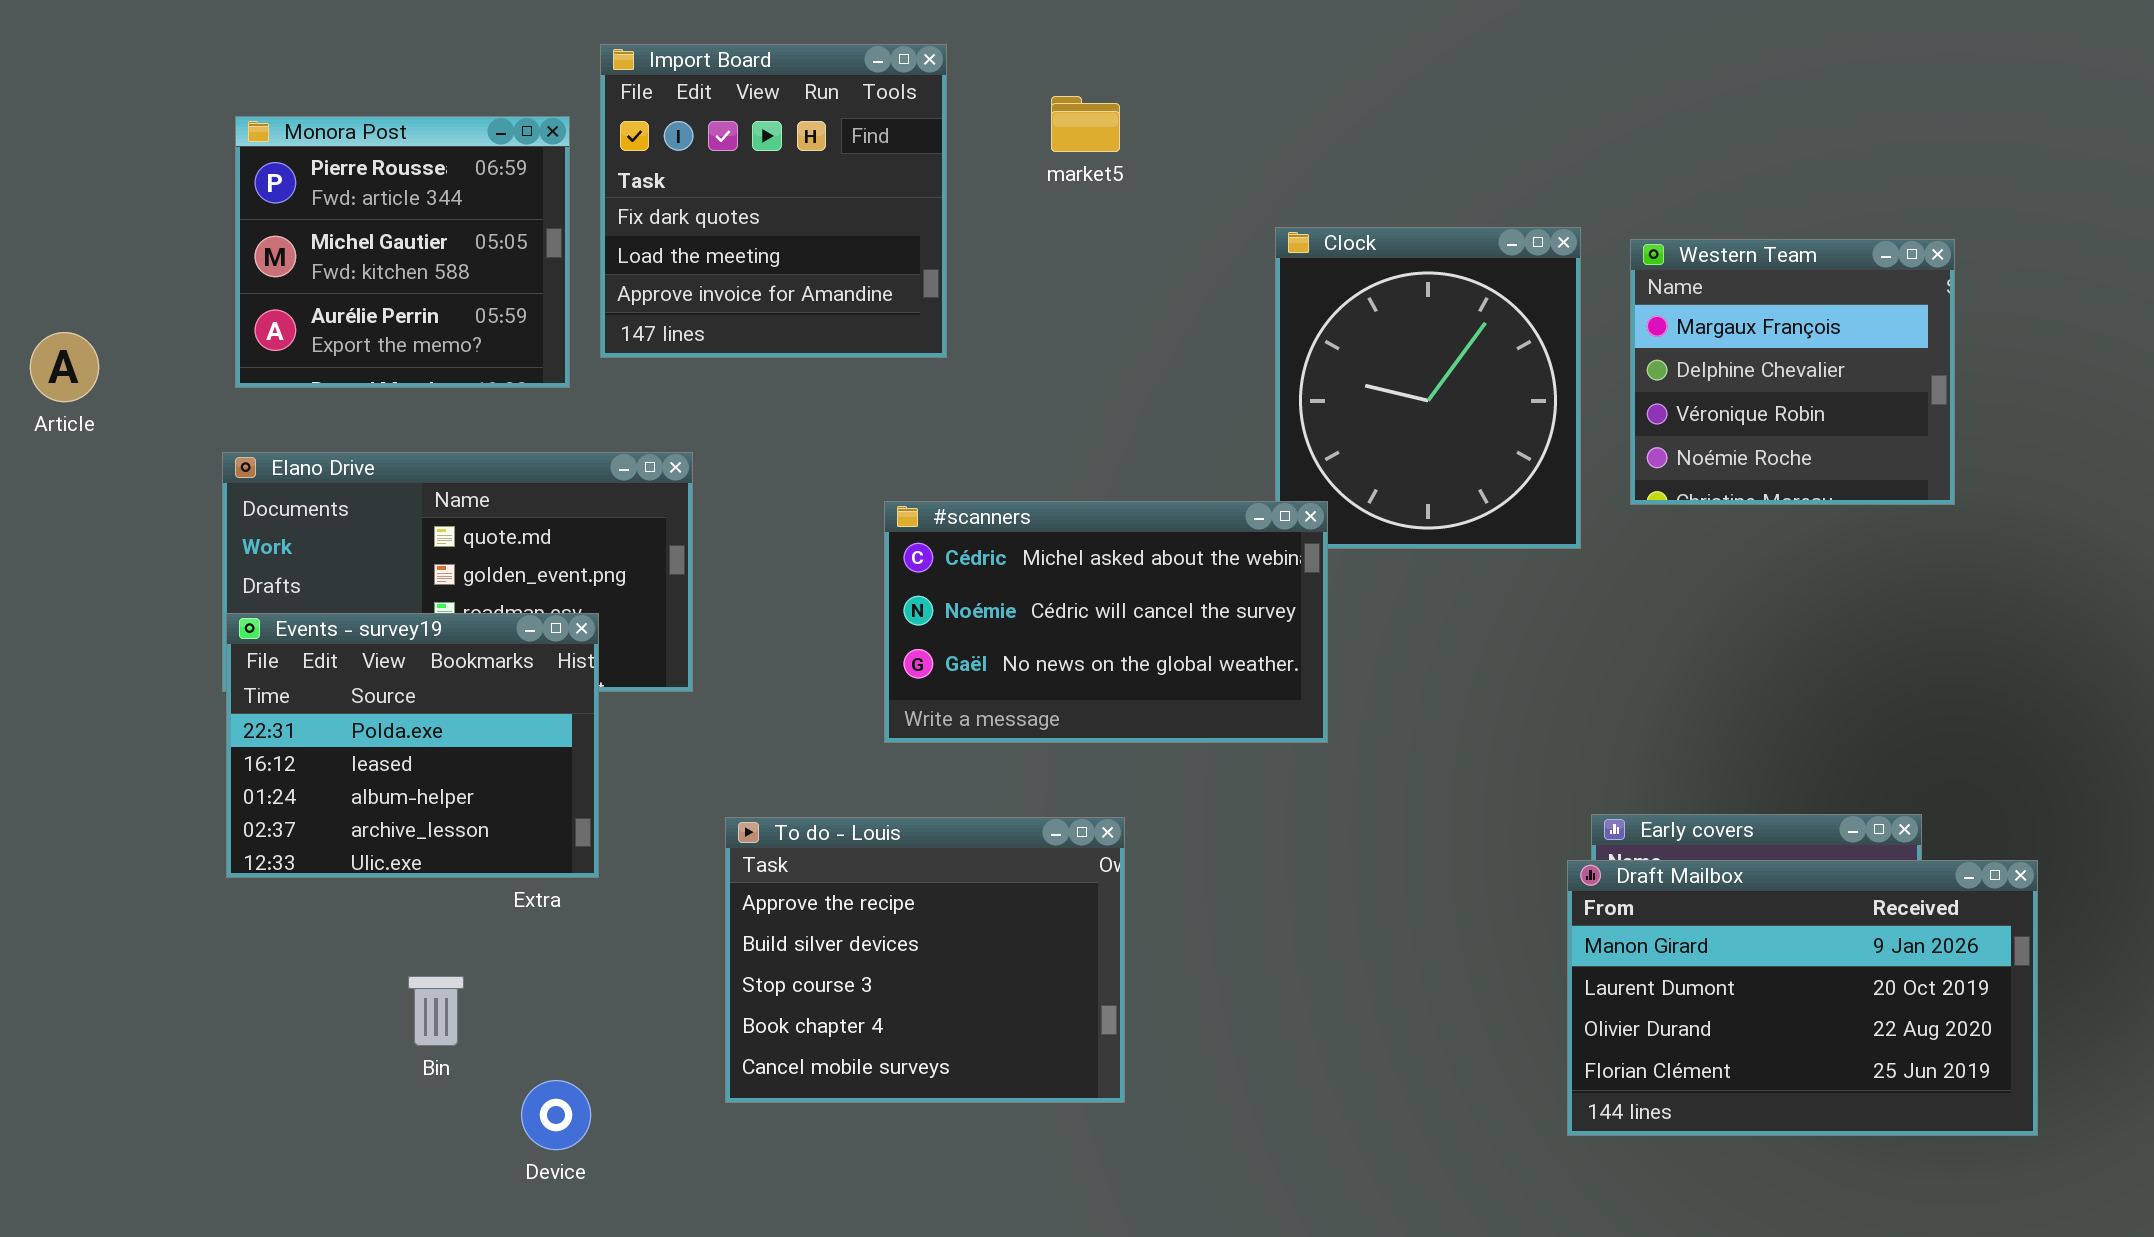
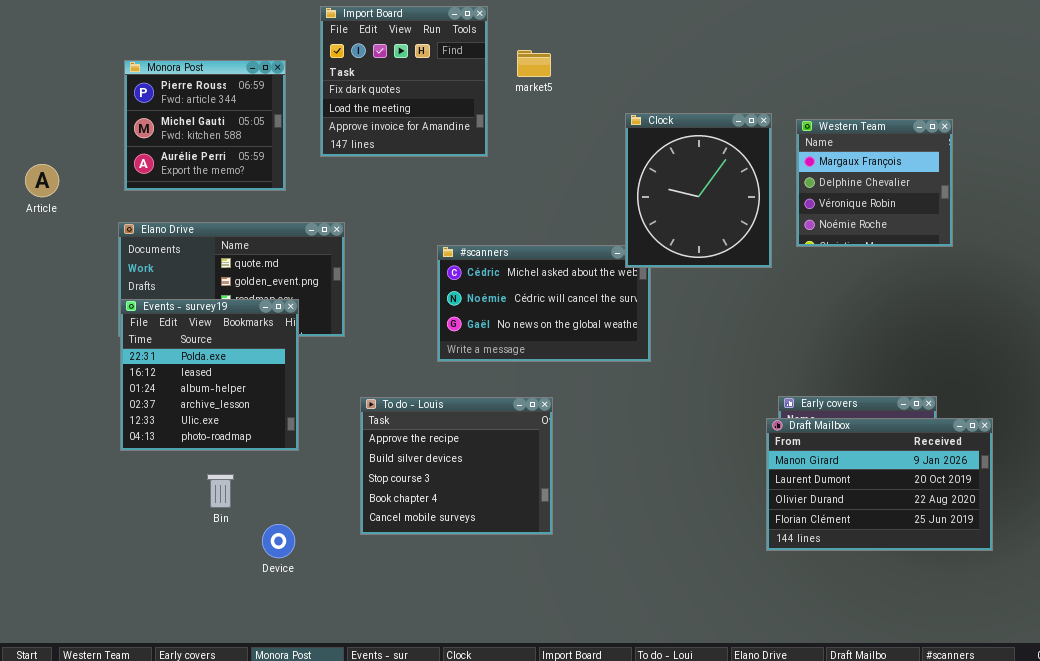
Import Board: [600,44,947,358] -> [320,6,488,157], moved
Clock: [1275,227,1581,549] -> [625,113,772,268], raised
Events - survey19: [226,613,599,878] -> [120,299,299,451], resized

